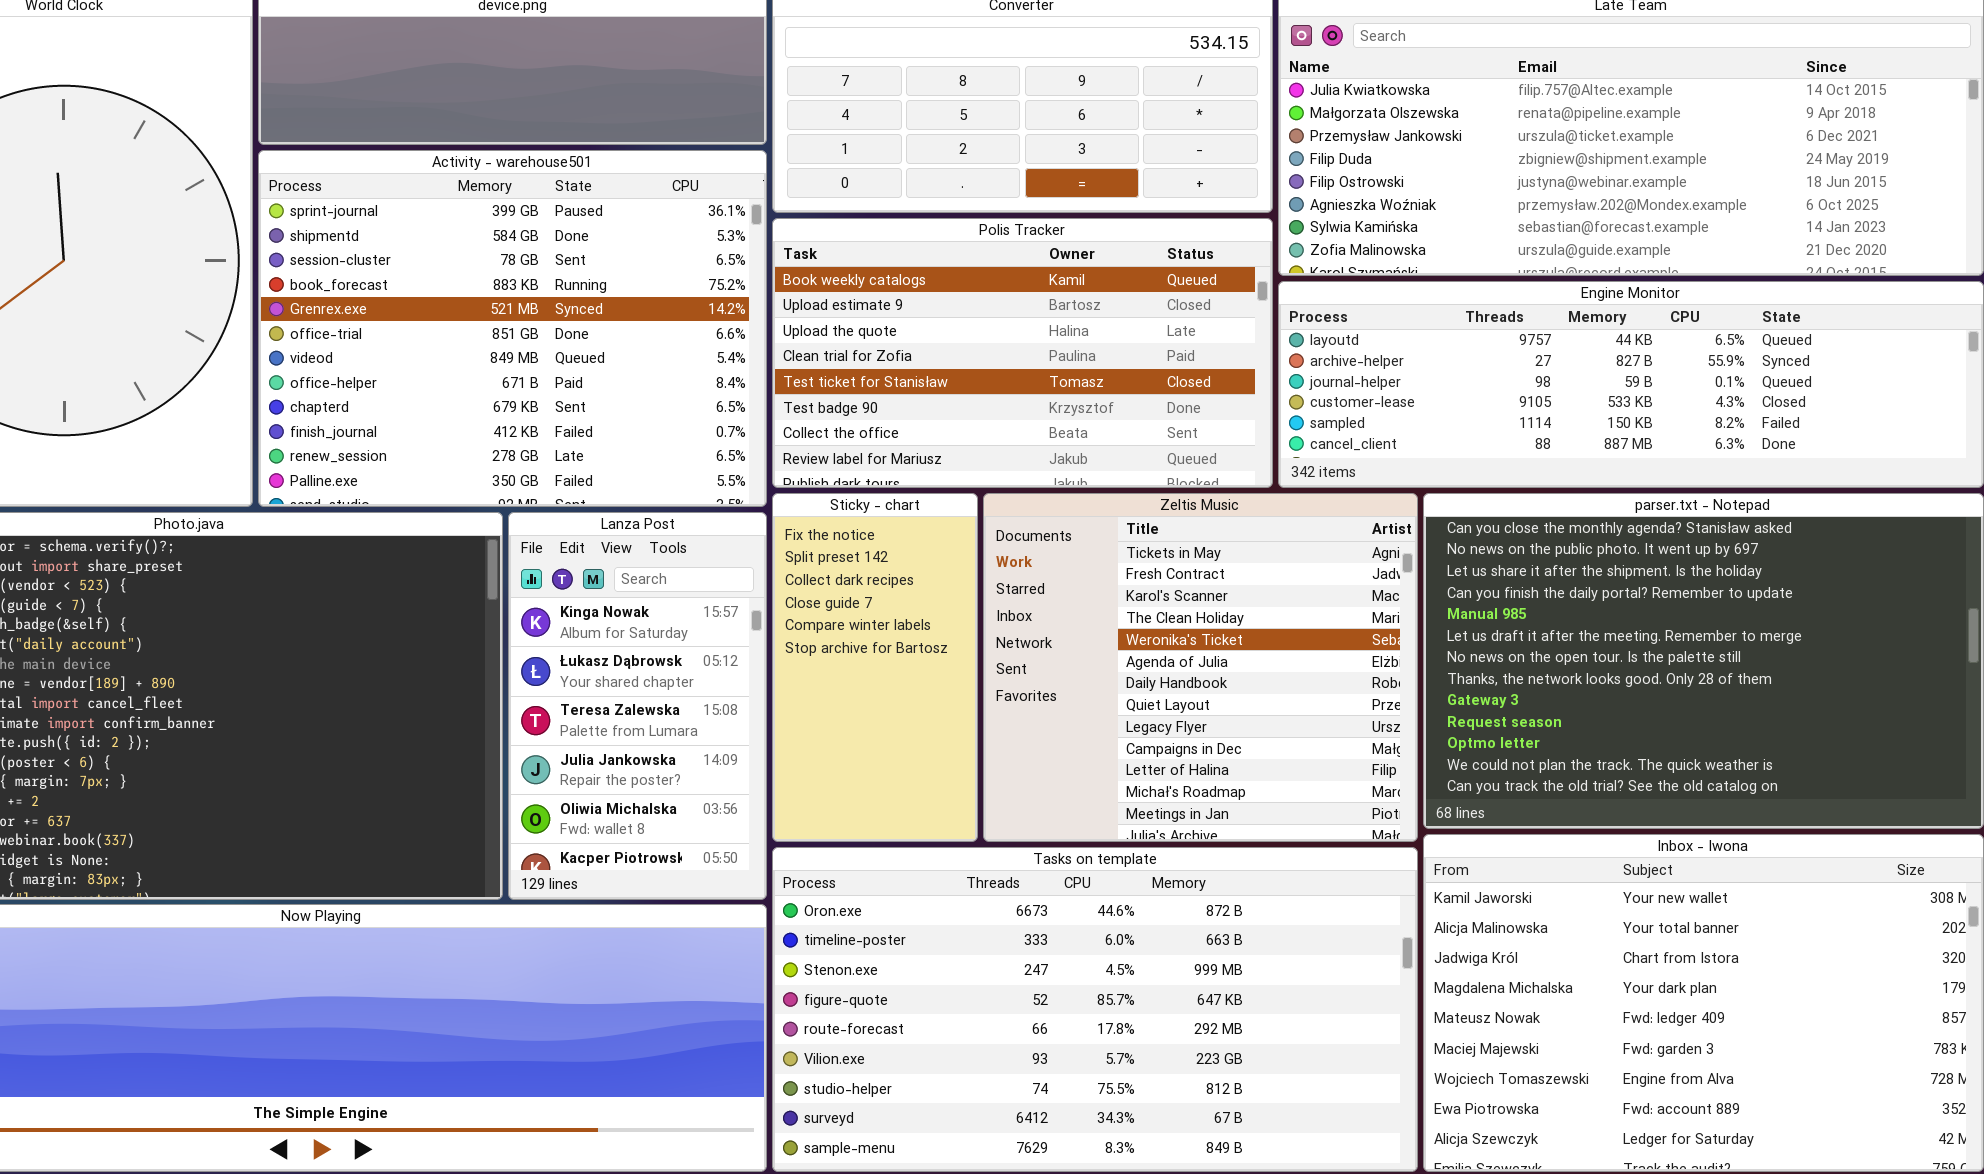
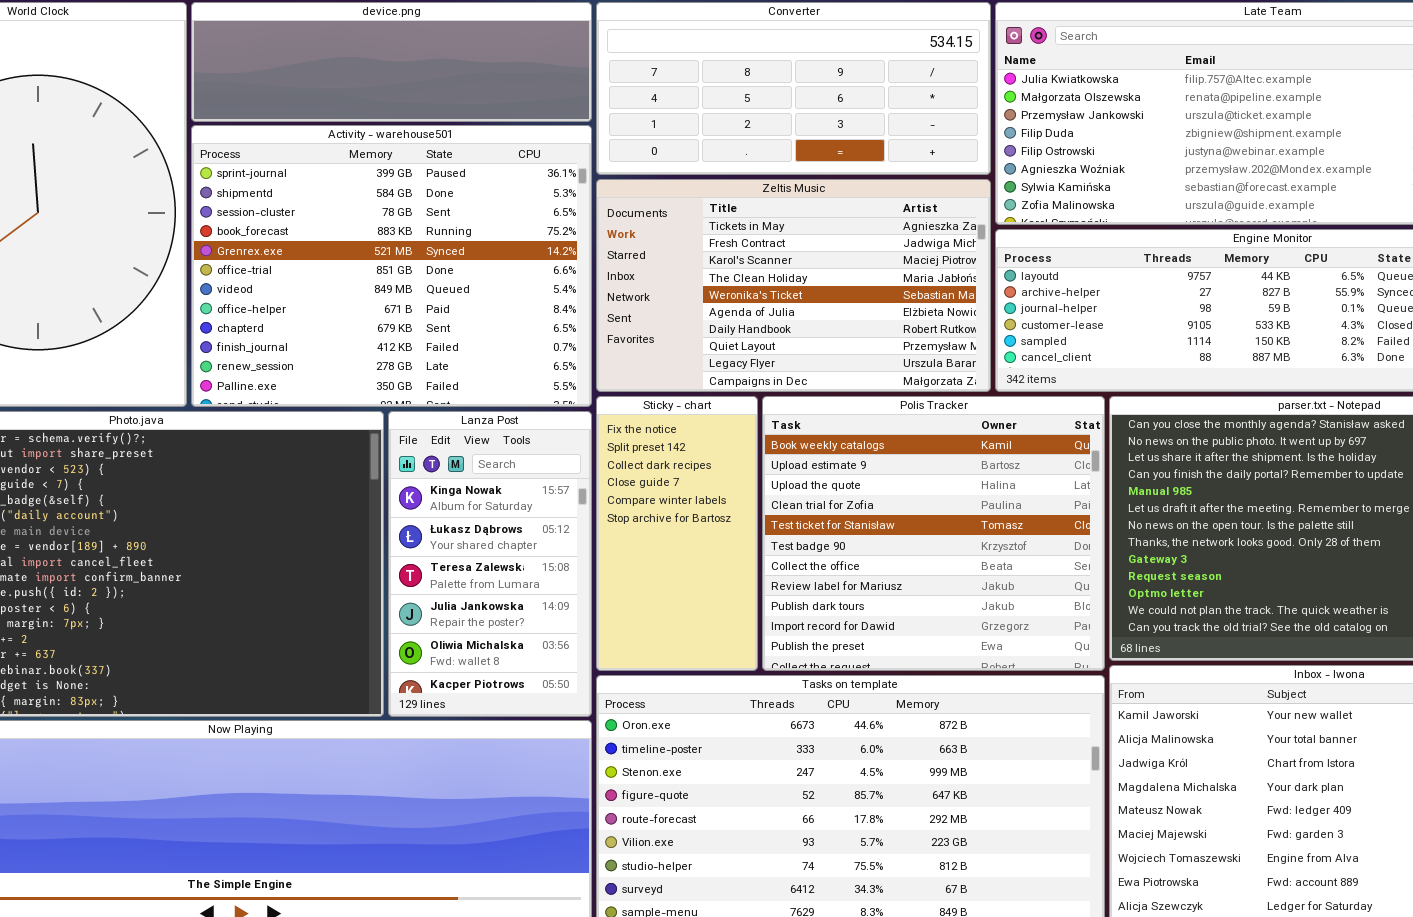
Polis Tracker: [772,218,1273,488] -> [762,396,1105,671], moved, resized
Zeltis Music: [983,493,1418,842] -> [596,179,991,392], moved, resized

